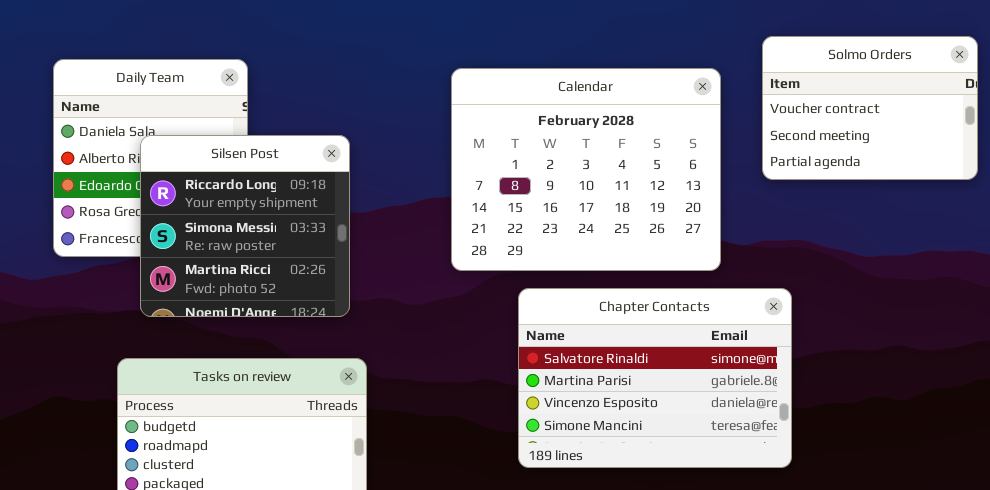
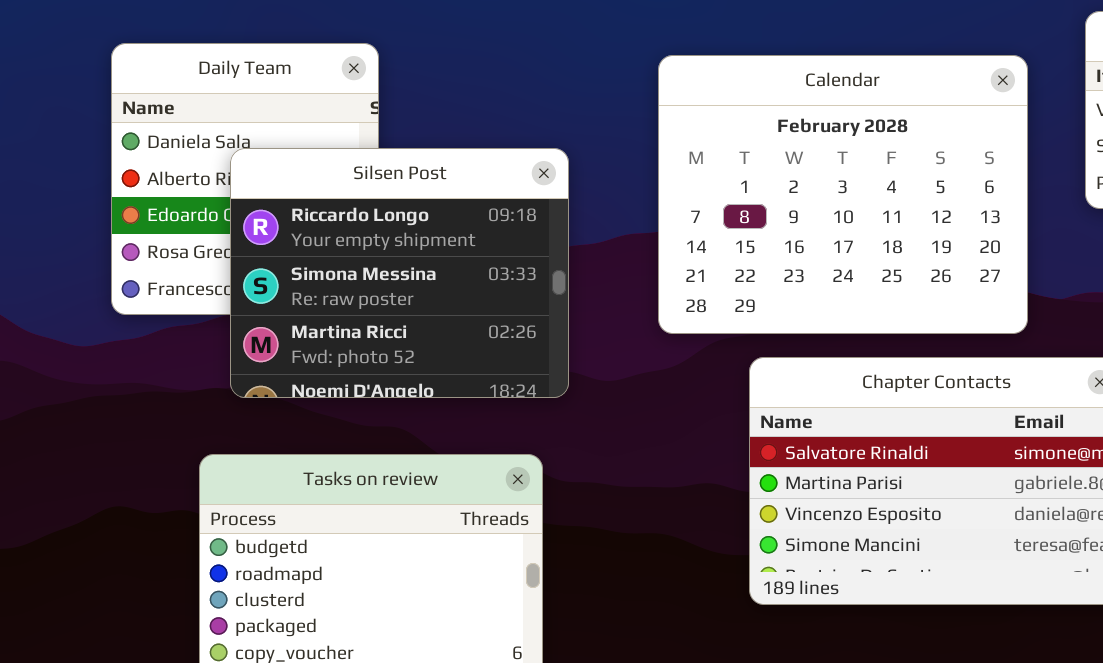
Silsen Post: [140,135,350,317] -> [230,148,569,398], resized

